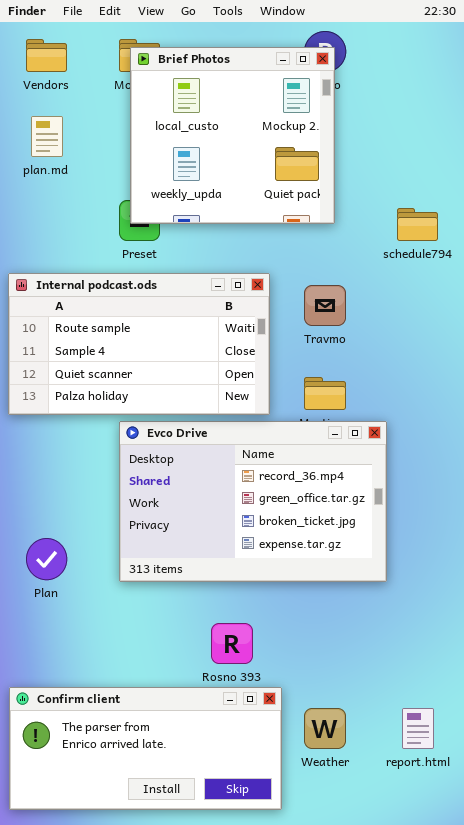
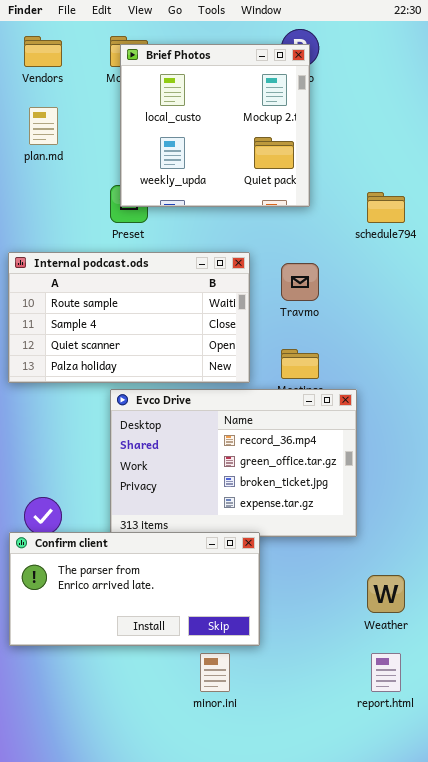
Confirm client: [9,687,282,810] -> [9,532,260,646], moved
Weather: [304,708,346,749] -> [367,575,405,613], moved

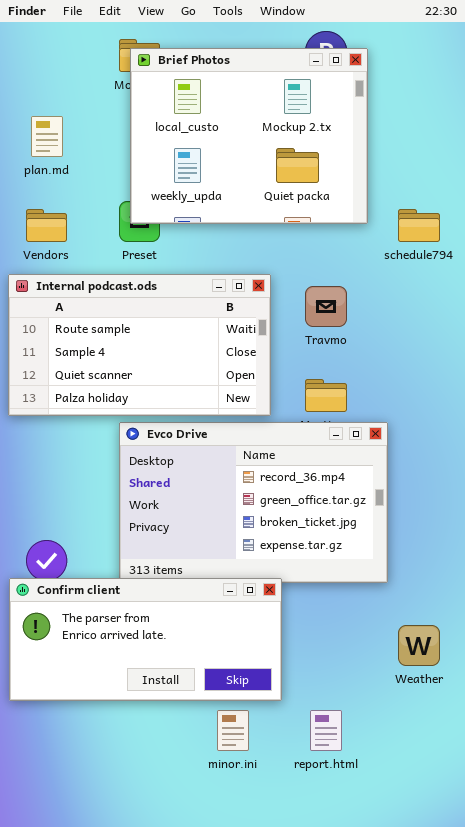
Vendors: [24,36,62,67] -> [26,209,67,242], moved
Brief Photos: [120,44,310,207] -> [130,48,368,224], resized
report.html: [371,653,401,692] -> [310,710,342,751], moved

